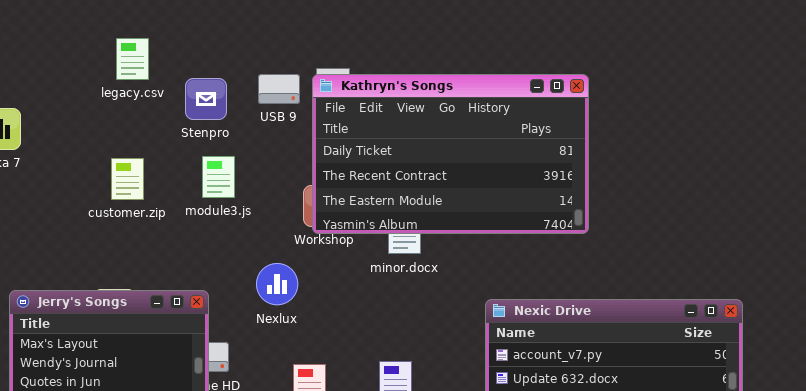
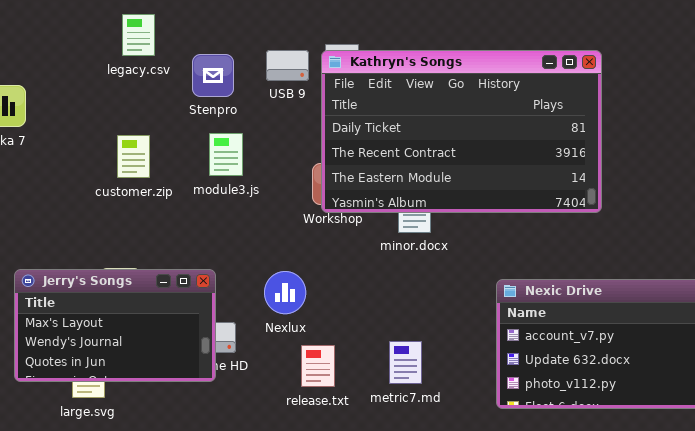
Nexlux: [256,263,298,305] -> [264,271,306,314], moved

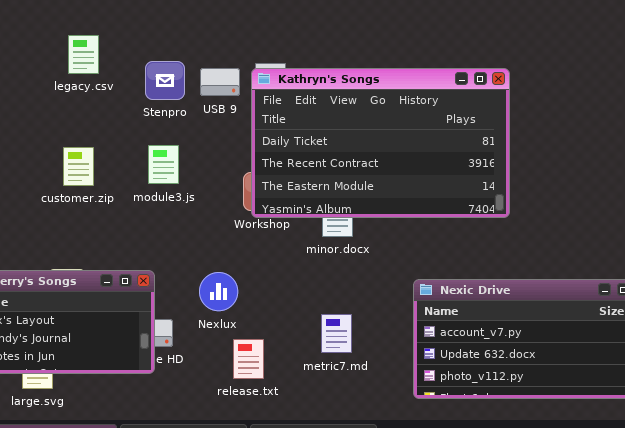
Stenpro: [192,54,234,97] -> [145,61,185,100], moved
metric7.md: [389,341,422,384] -> [321,314,352,353], moved

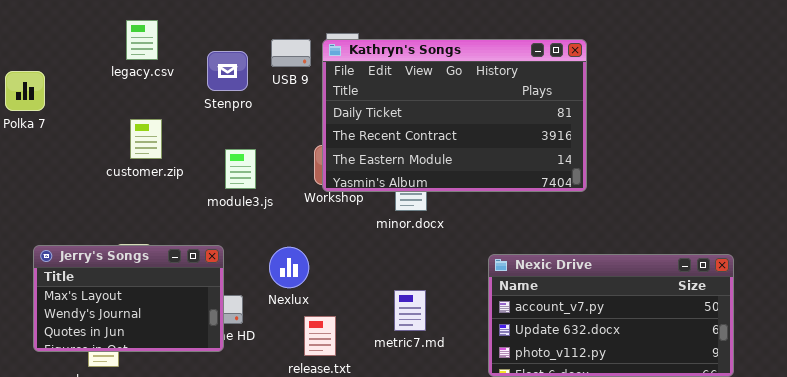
legacy.csv: [68,35,99,74] -> [126,20,158,60], moved
Stenpro: [145,61,185,100] -> [207,51,248,91], moved
module3.js: [148,145,179,184] -> [225,149,256,189], moved

